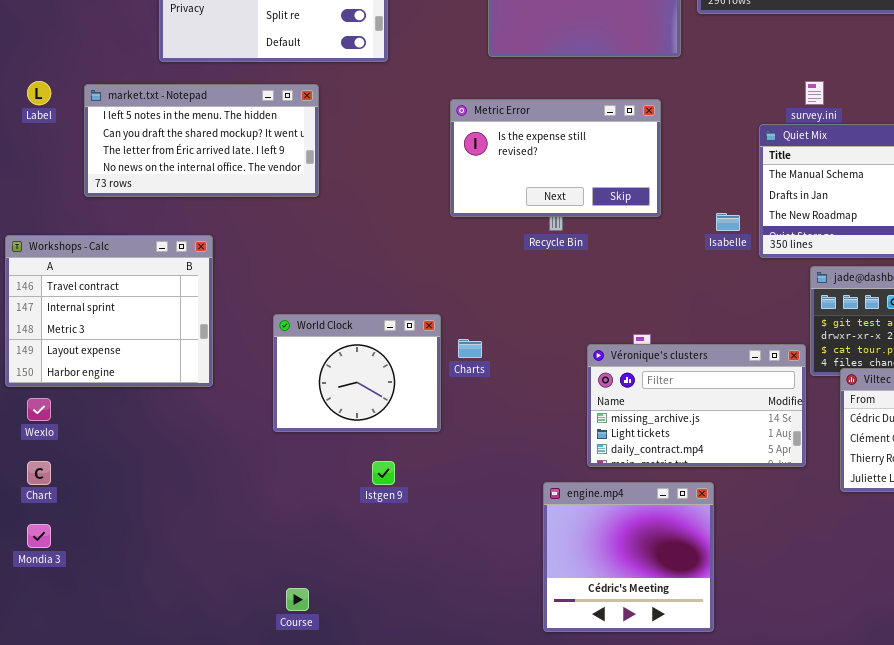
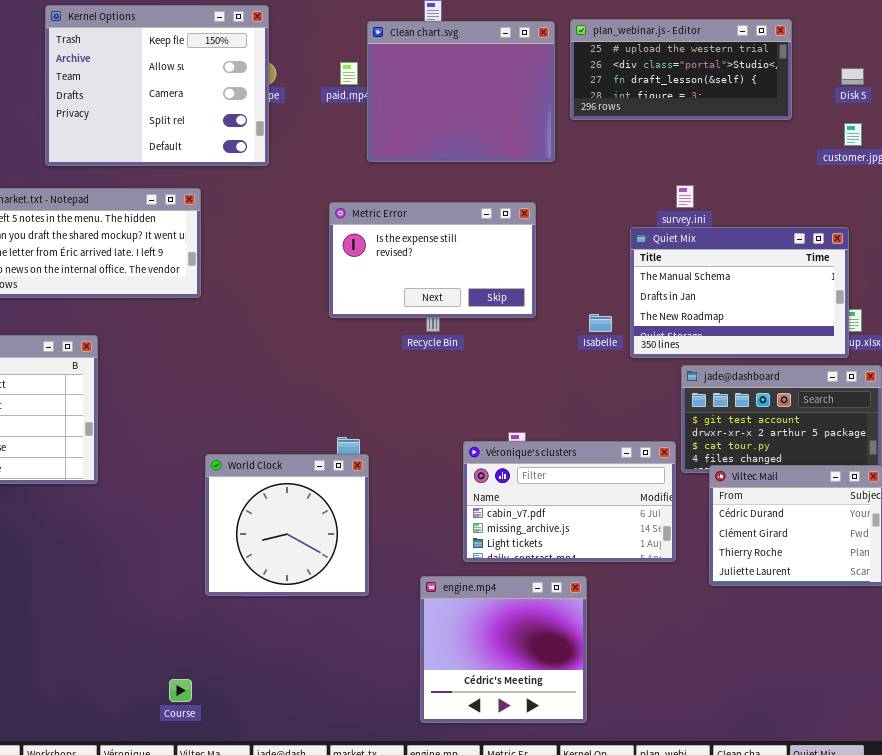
World Clock: [273,314,441,432] -> [205,454,369,596], moved, resized
Véronique's clusters: [587,344,806,467] -> [463,441,676,562], scrolled up 1 row

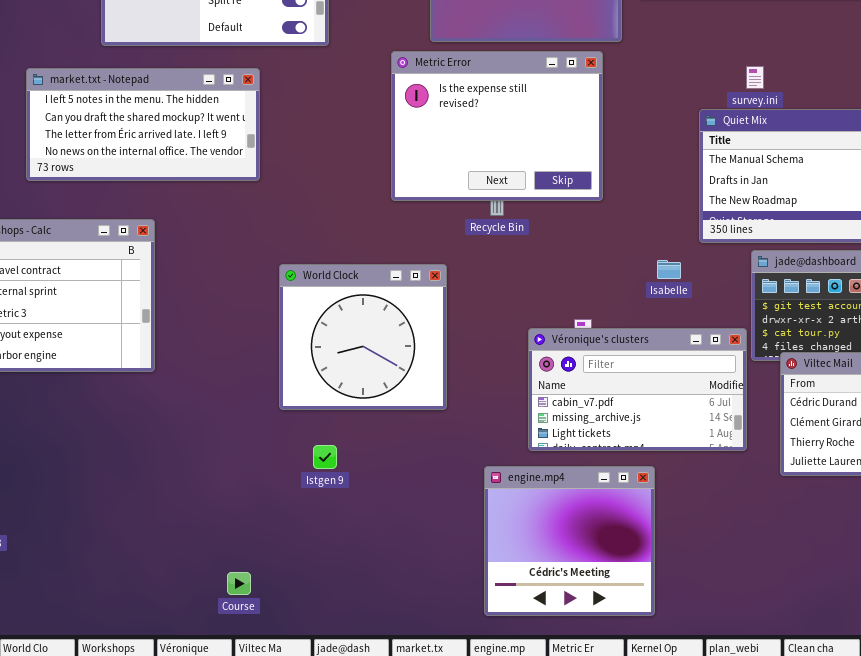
Metric Error: [329,202,536,318] -> [391,51,603,201], resized
Isabelle: [589,314,612,332] -> [657,260,681,279], moved
World Clock: [205,454,369,596] -> [279,264,447,410], moved

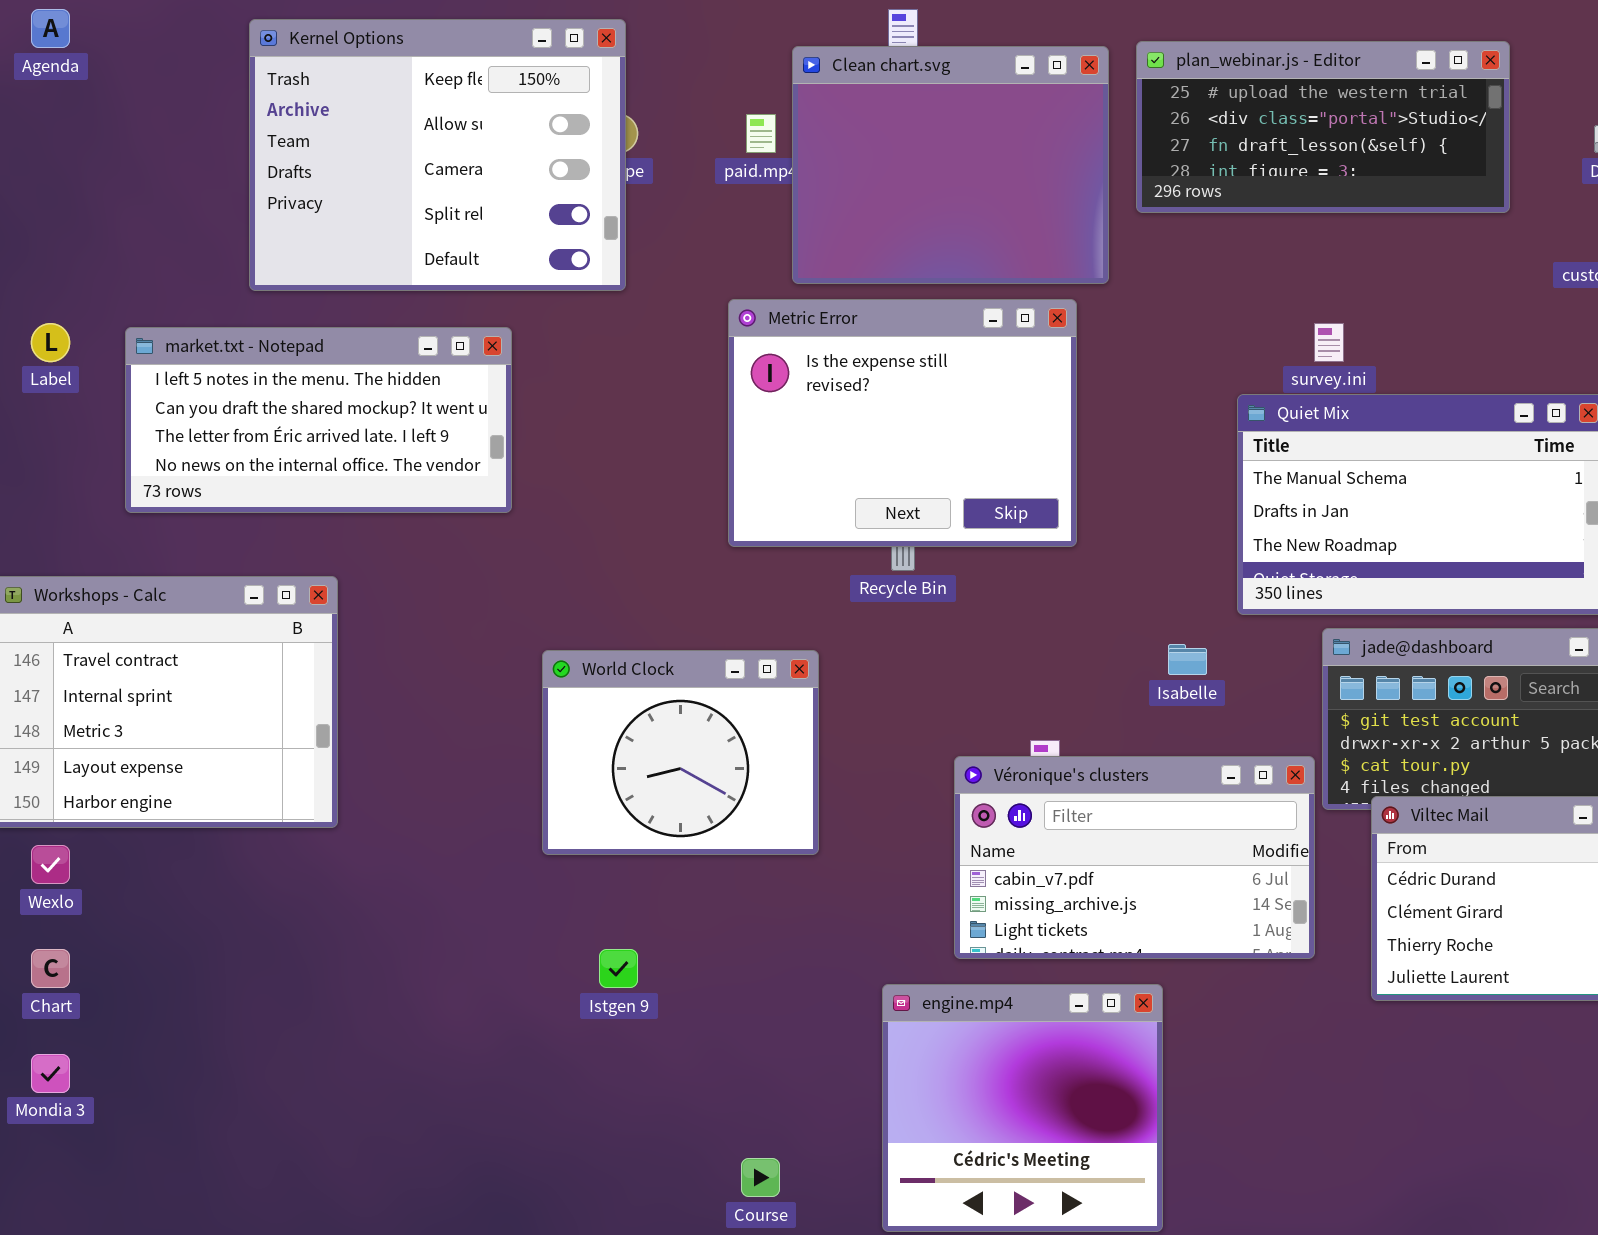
World Clock: [279,264,447,410] -> [542,650,819,855], resized
Course: [227,572,251,595] -> [741,1158,780,1197], moved

